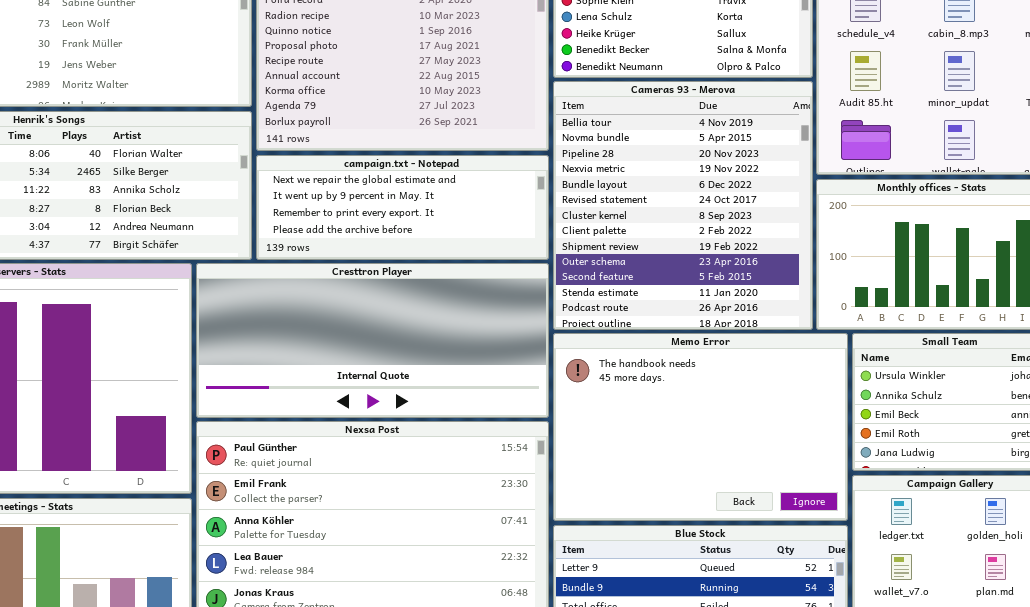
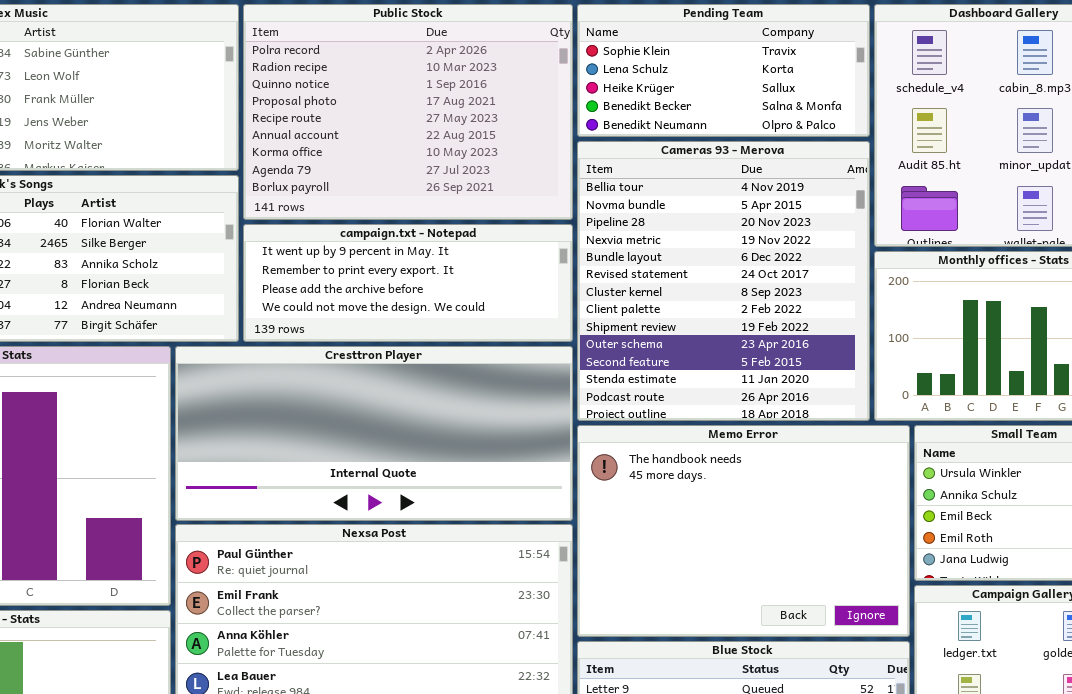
campaign.txt - Notepad: [256,155,549,260] -> [243,224,573,342], scrolled down 1 row

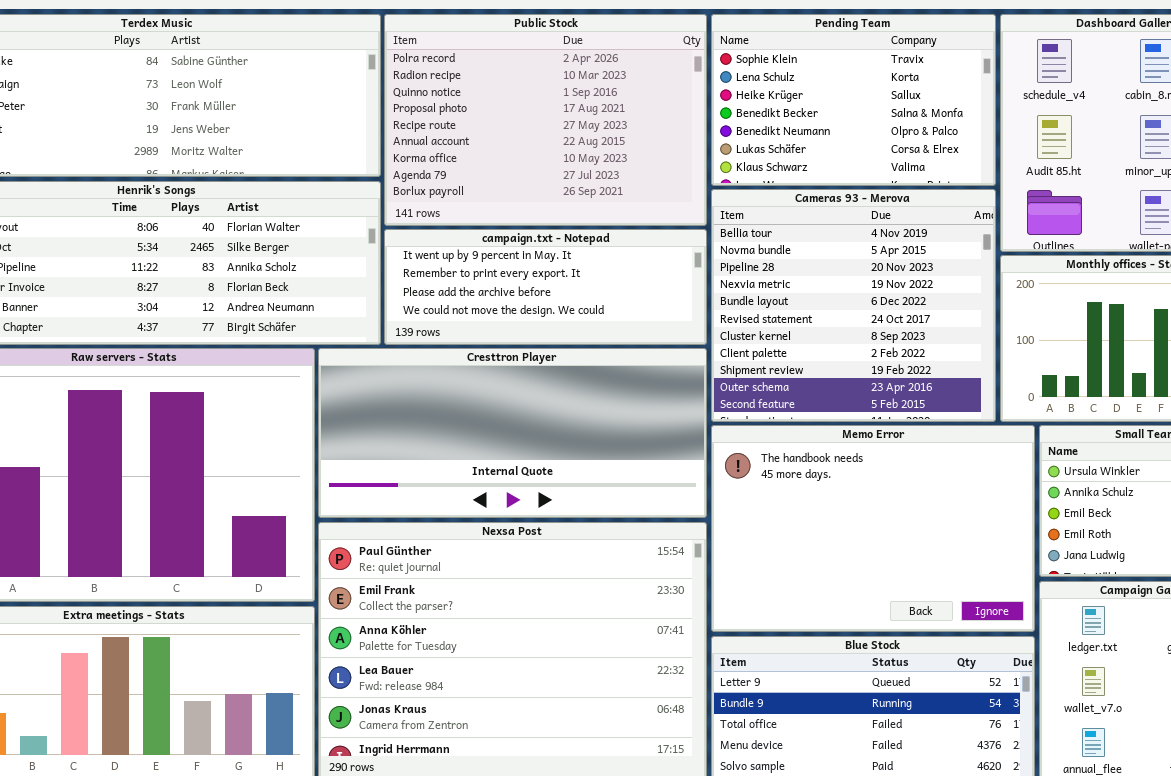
Pending Team: [577,4,870,137] -> [711,14,996,186], resized
Cameras 93 - Merova: [577,141,870,421] -> [711,189,996,422], resized

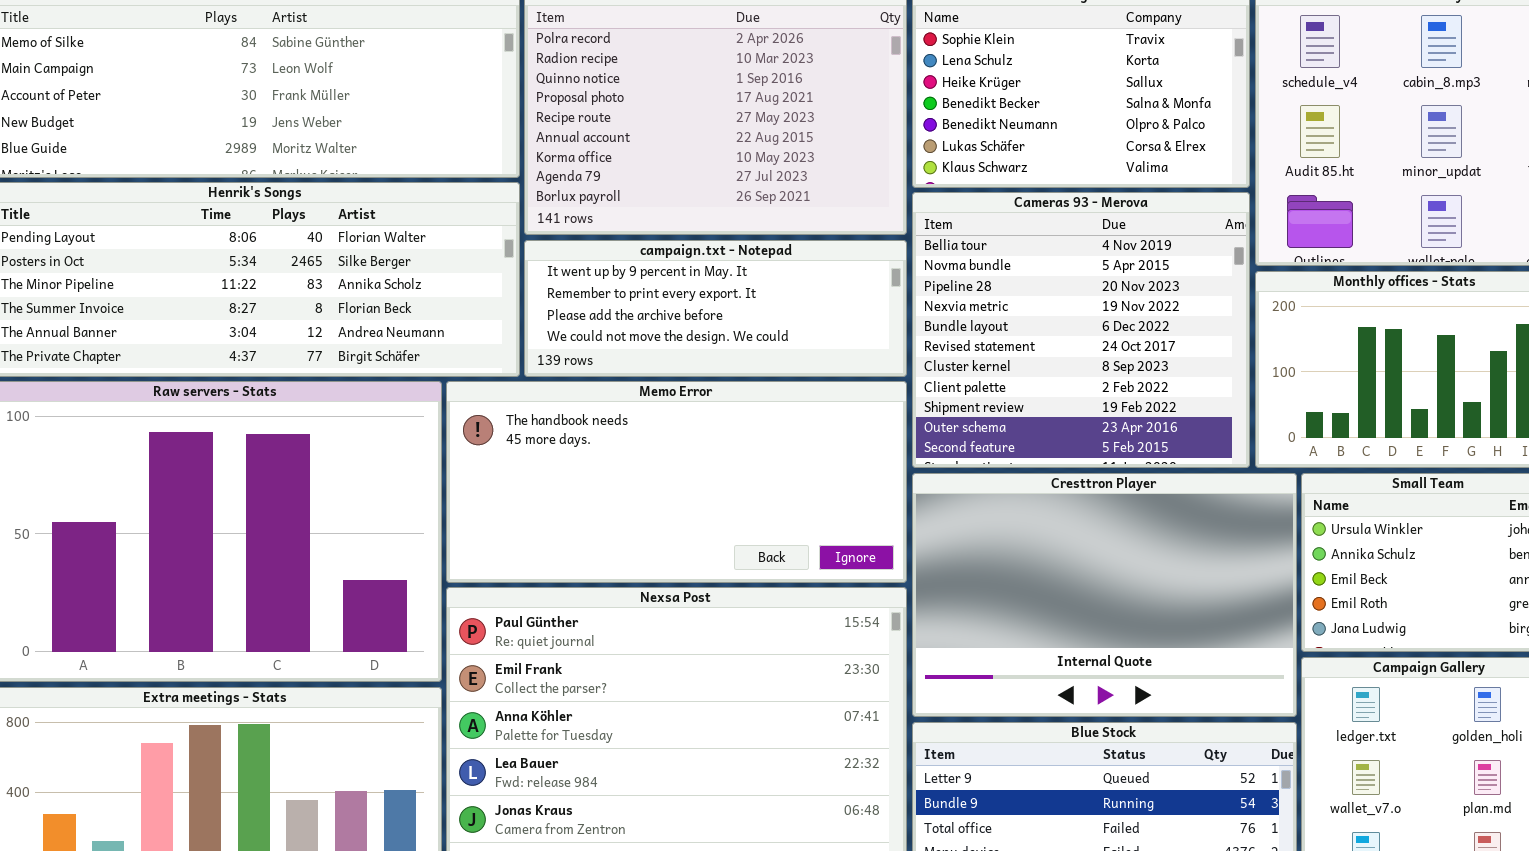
Cresttron Player: [318,348,707,518] -> [912,473,1297,717], moved, resized
Memo Error: [711,425,1035,632] -> [446,381,907,583], moved, resized

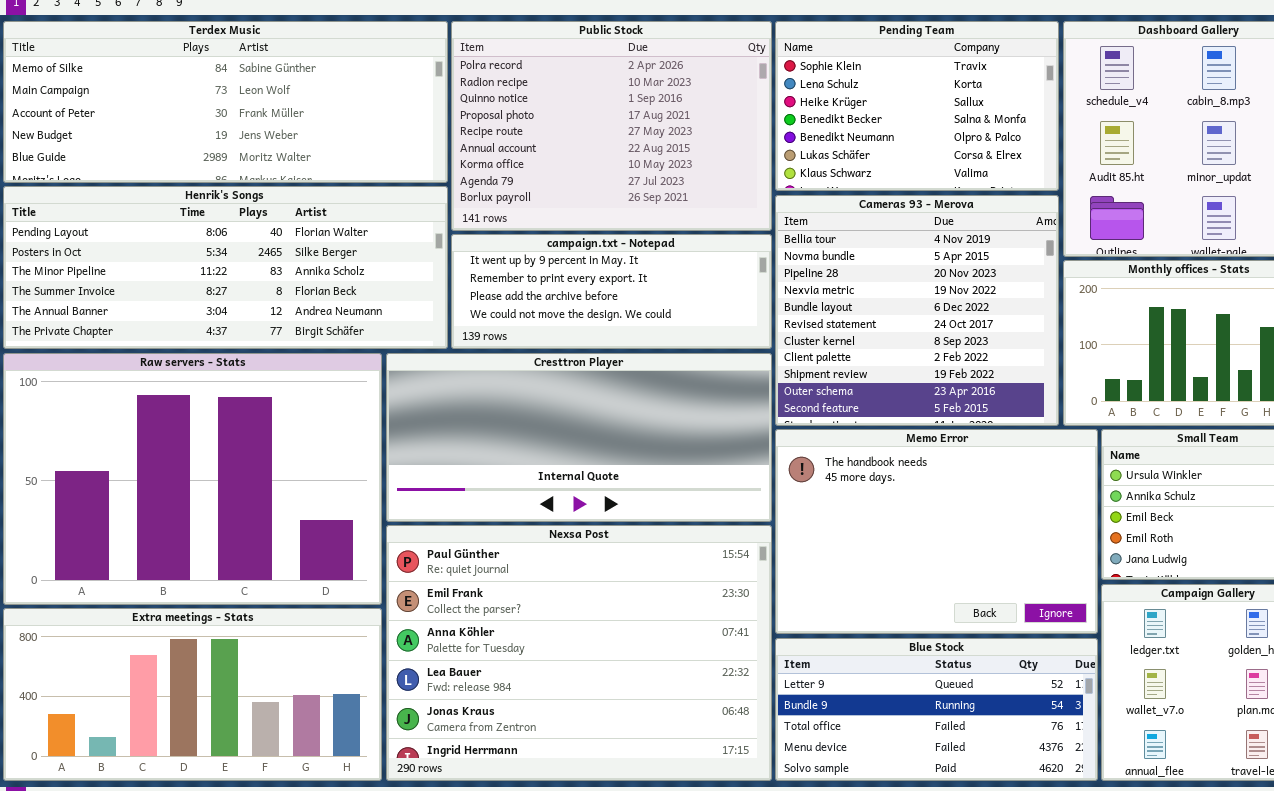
Memo Error: [446,381,907,583] -> [775,429,1098,634], moved, resized
Cresttron Player: [912,473,1297,717] -> [386,353,772,522], moved, resized

